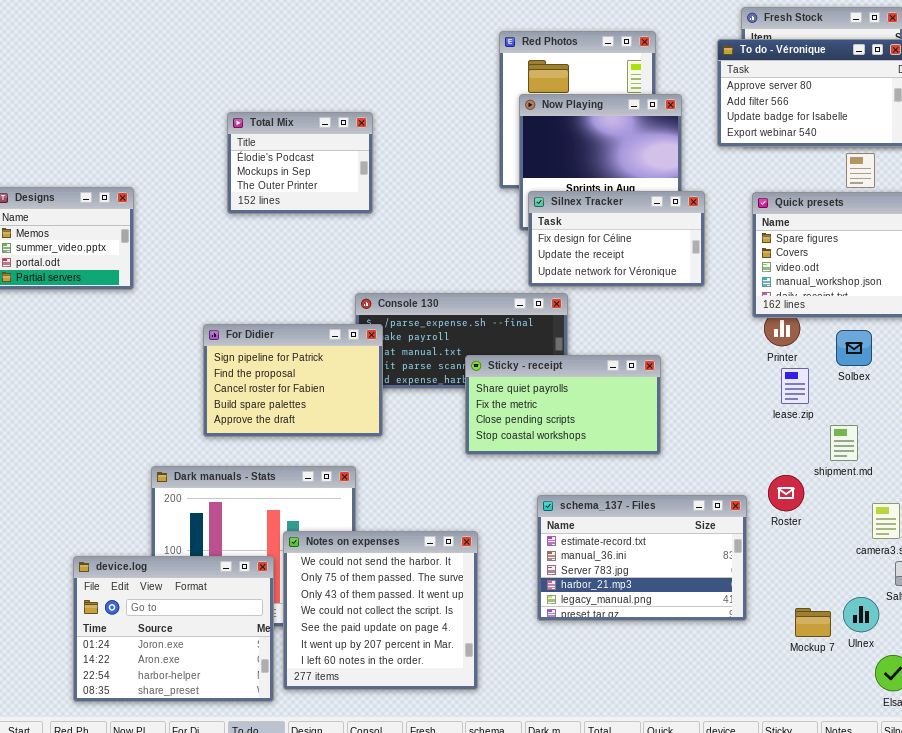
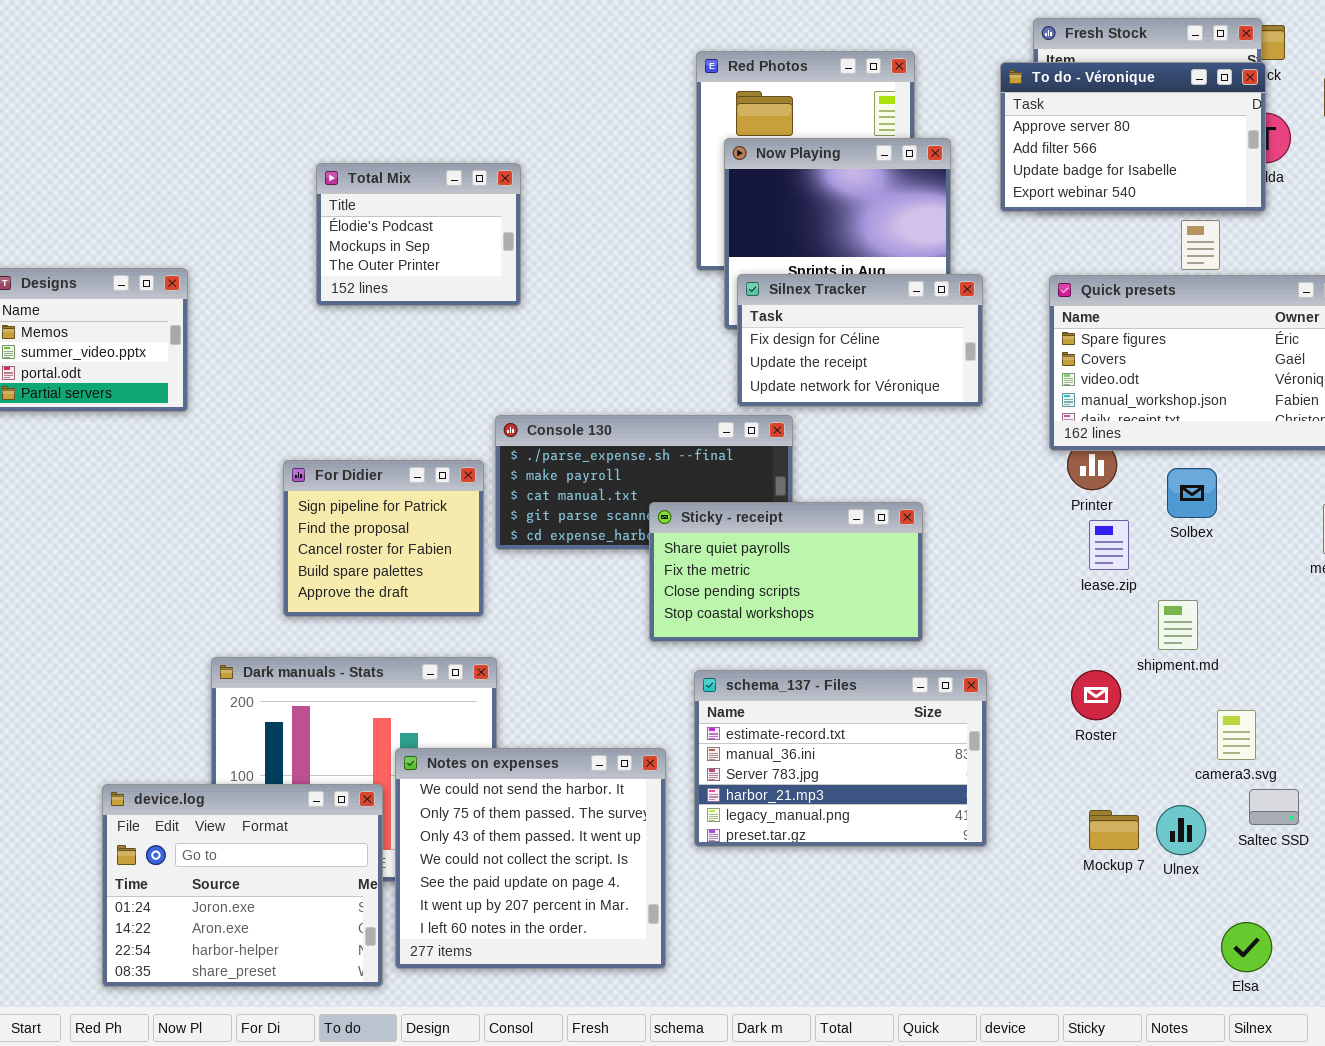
For Didier: [203,324,383,437] -> [283,460,484,617], resized
schema_137 - Files: [537,495,747,621] -> [694,670,987,847], moved
Ulnex: [843,597,879,632] -> [1156,805,1206,855], moved
Mockup 7: [795,608,831,637] -> [1089,810,1139,850], moved

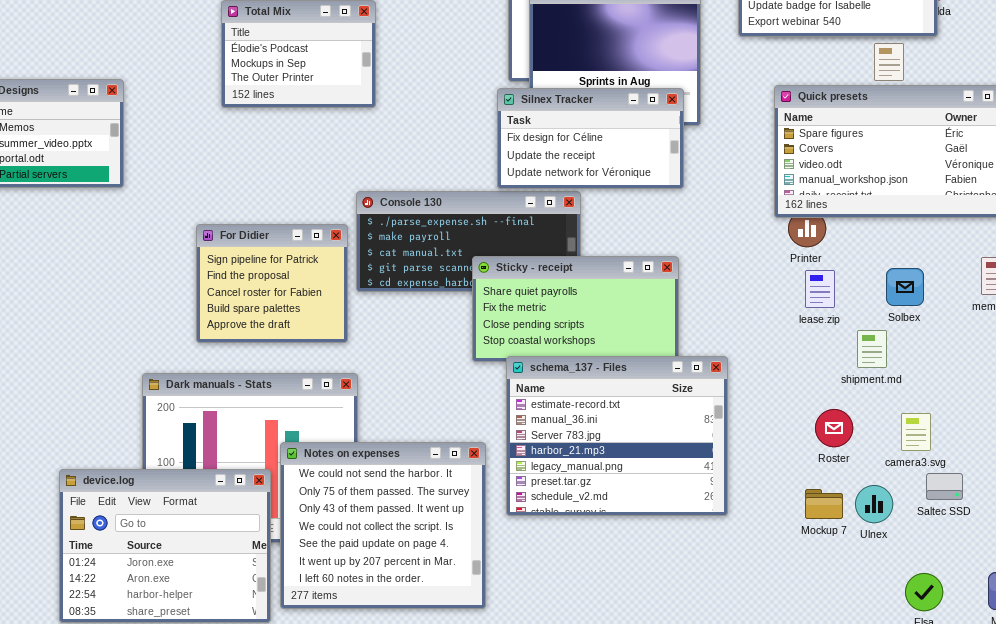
Silnex Tracker: [737,274,983,407] -> [497,88,684,189], moved
Solbex: [1167,468,1217,518] -> [886,268,924,306], moved
schema_137 - Files: [694,670,987,847] -> [506,356,728,516], resized
Roster: [1071,670,1121,720] -> [815,409,853,447], moved

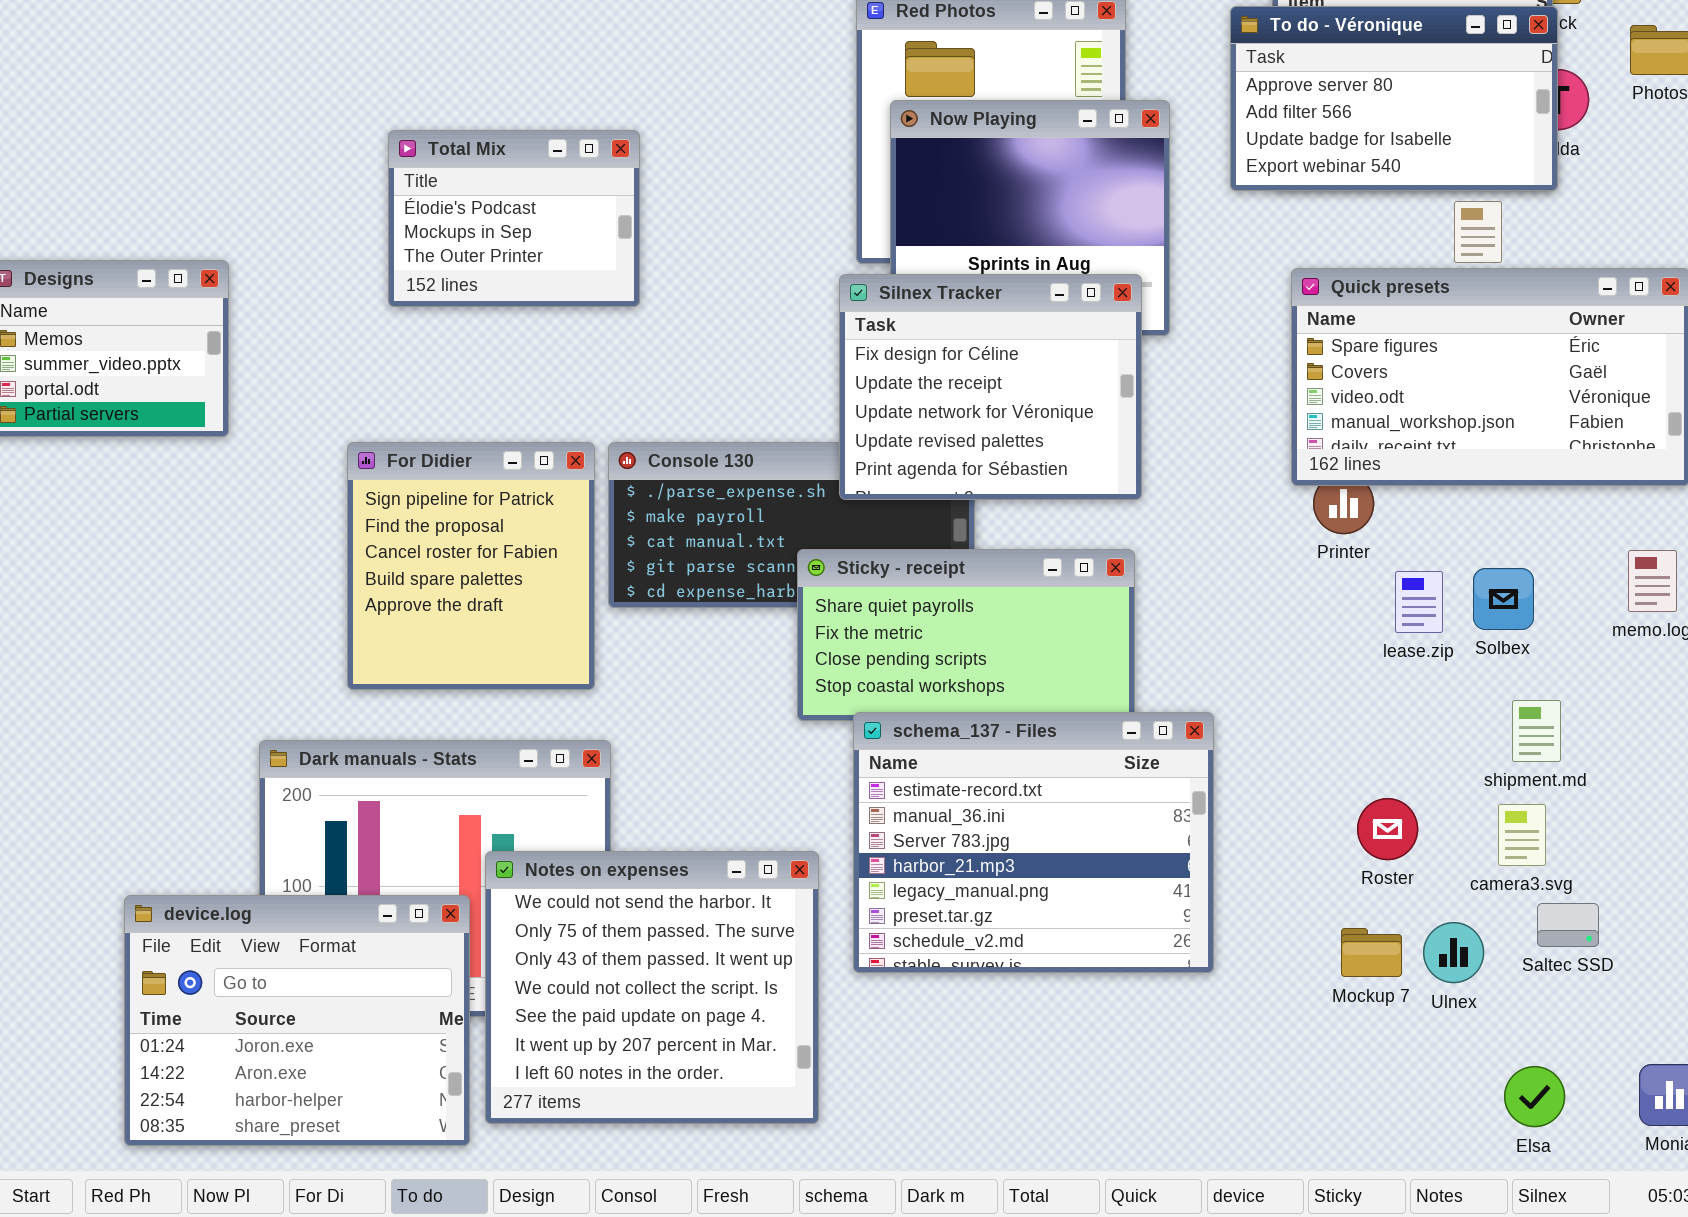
Silnex Tracker: [497,88,684,189] -> [839,274,1142,500], resized
For Didier: [196,224,348,343] -> [347,442,595,690], resized
lease.zip: [805,270,835,308] -> [1395,571,1443,633], moved
shipment.md: [857,330,887,368] -> [1512,700,1561,762], moved

